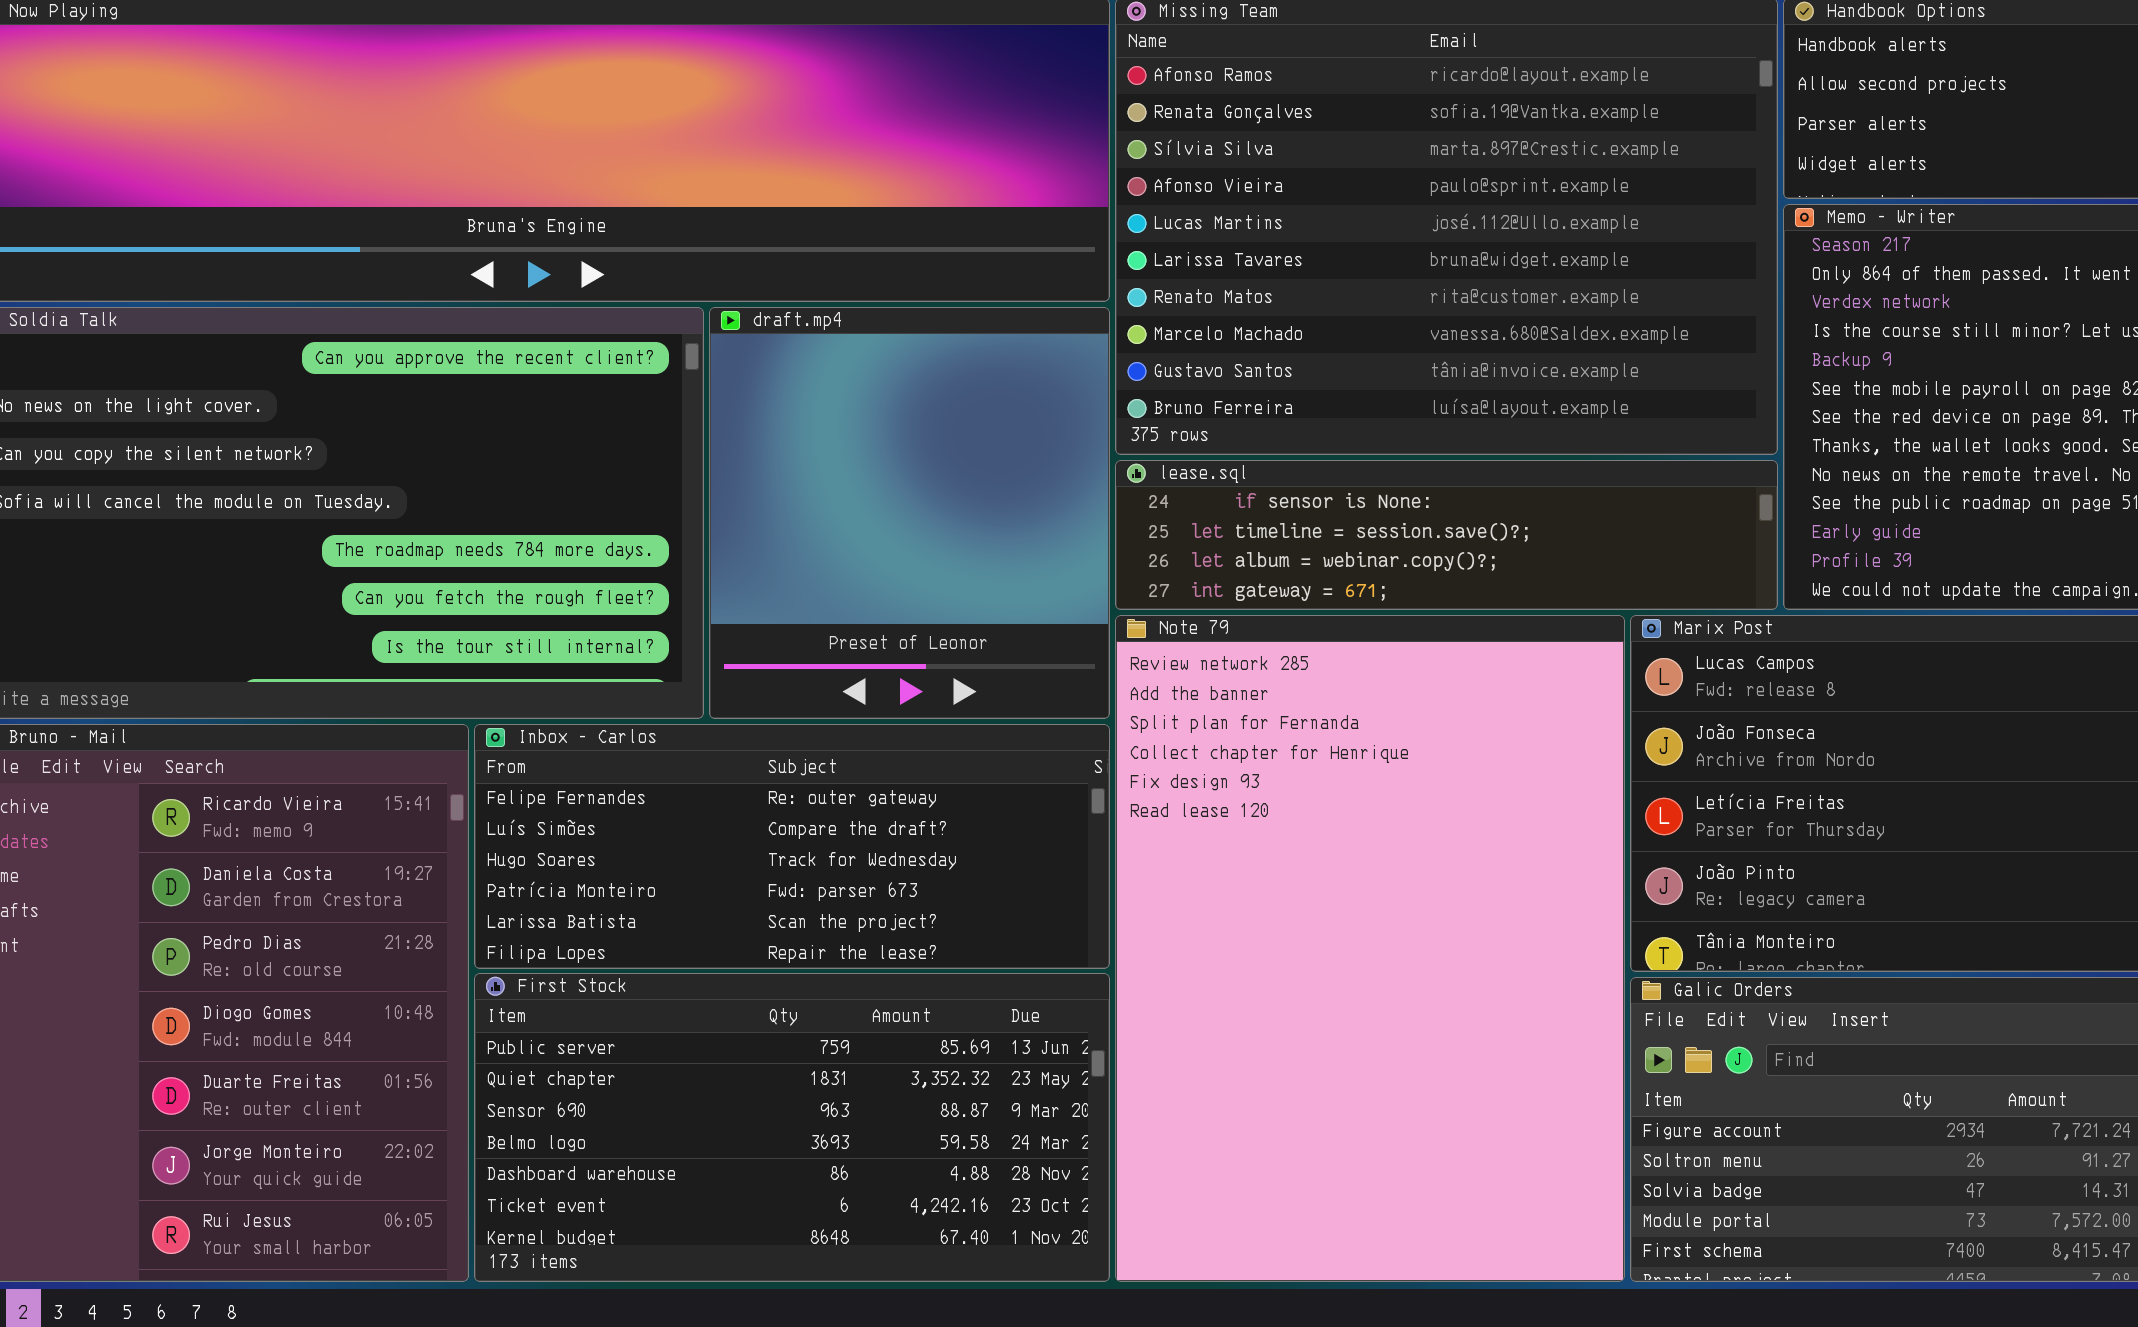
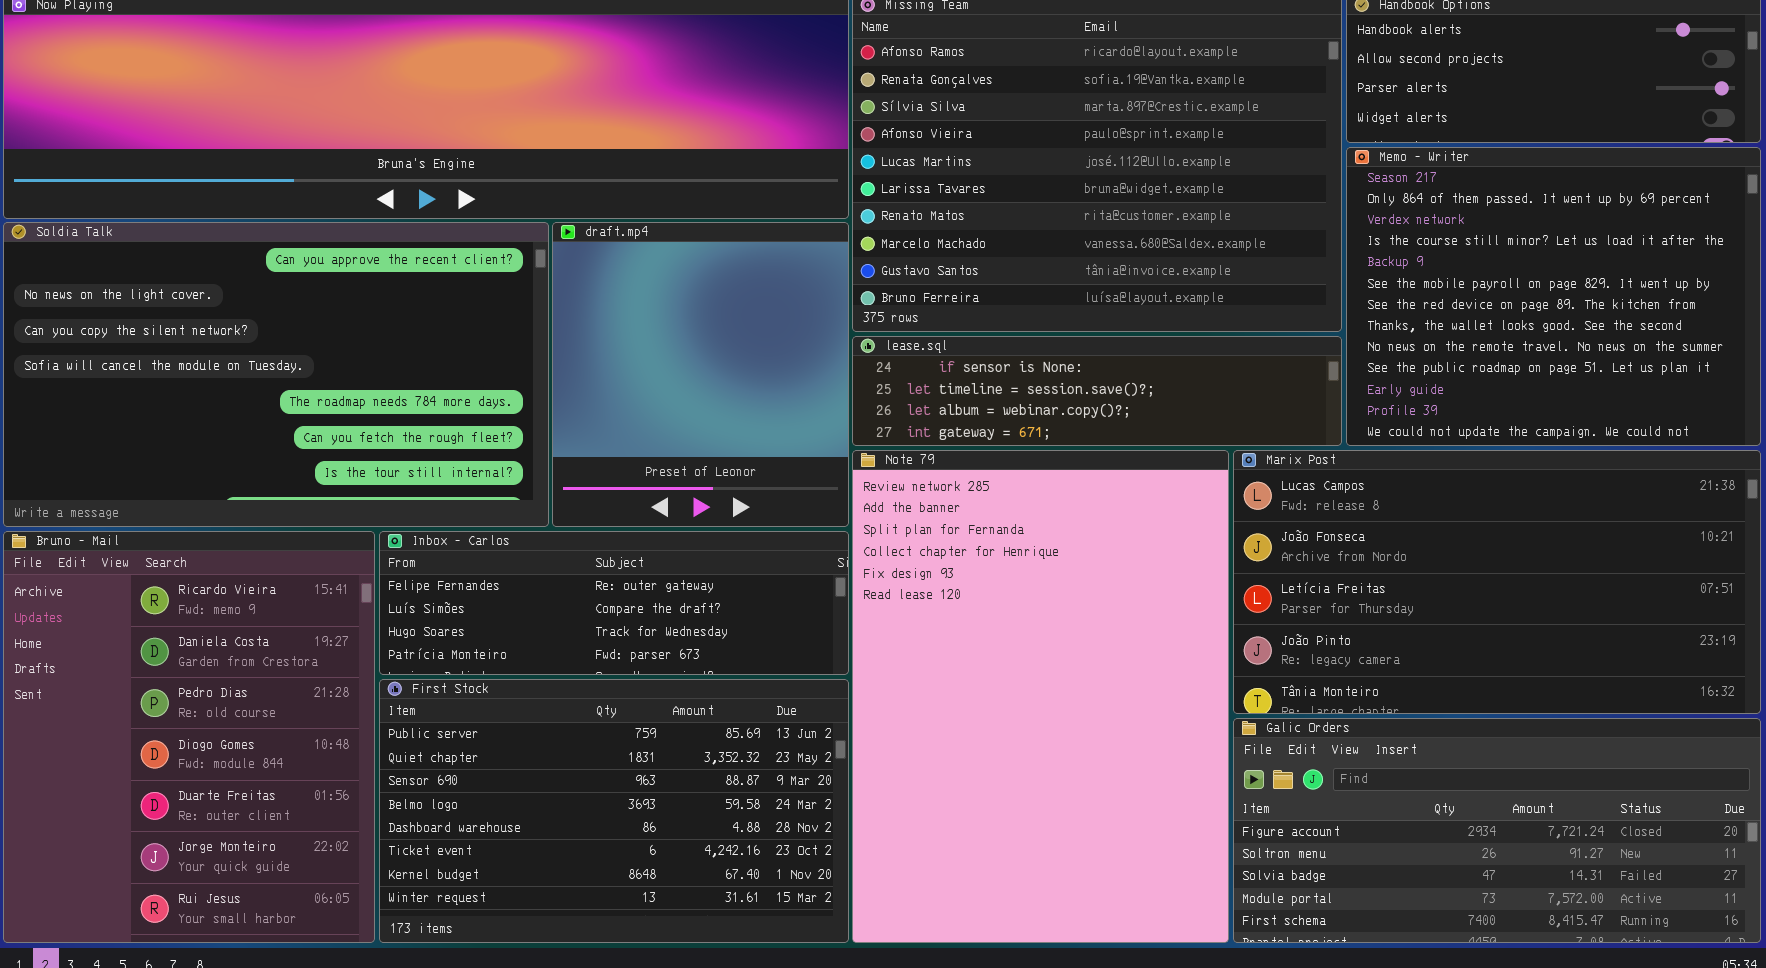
Inbox - Carlos: [474,724,1110,969] -> [379,531,849,675], resized
First Stock: [474,973,1110,1282] -> [379,679,849,943], resized

